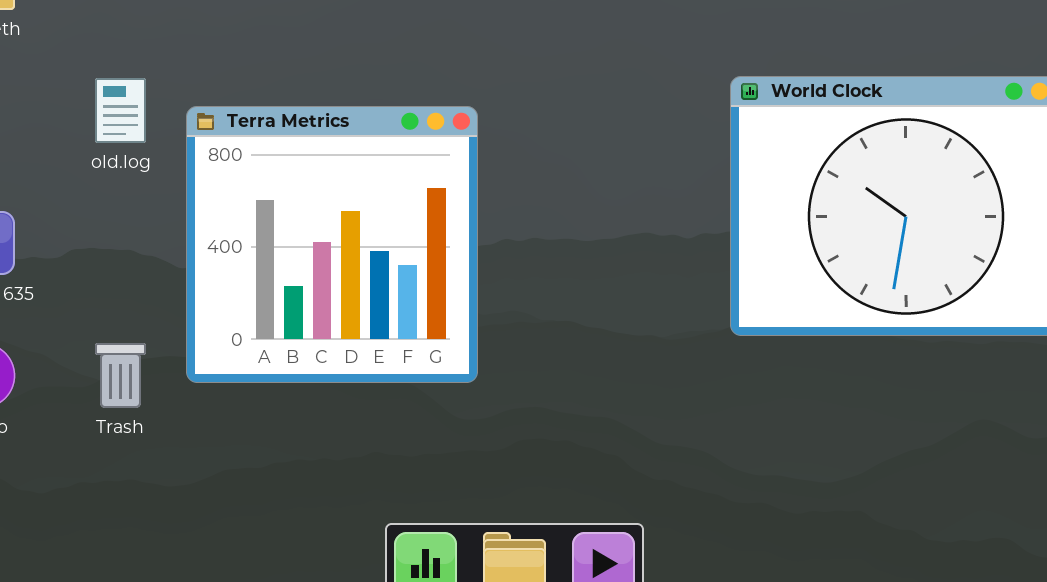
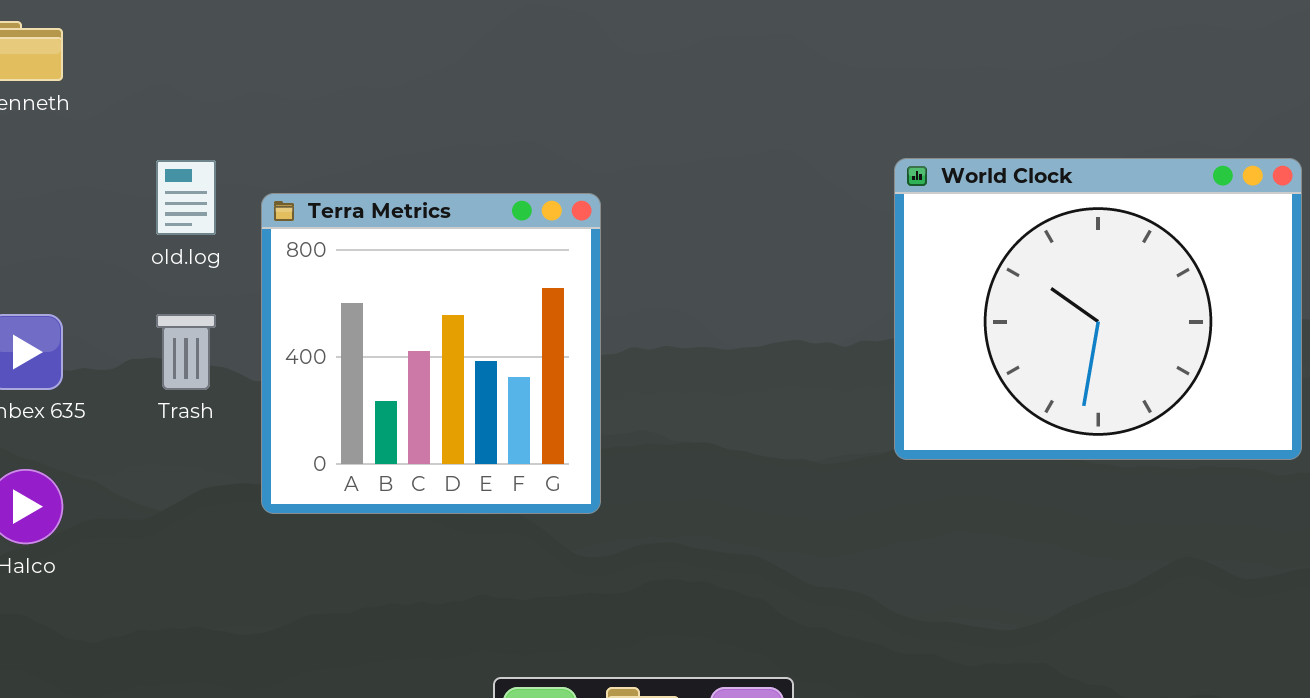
Trash: [95,343,146,408] -> [156,314,216,390], moved

